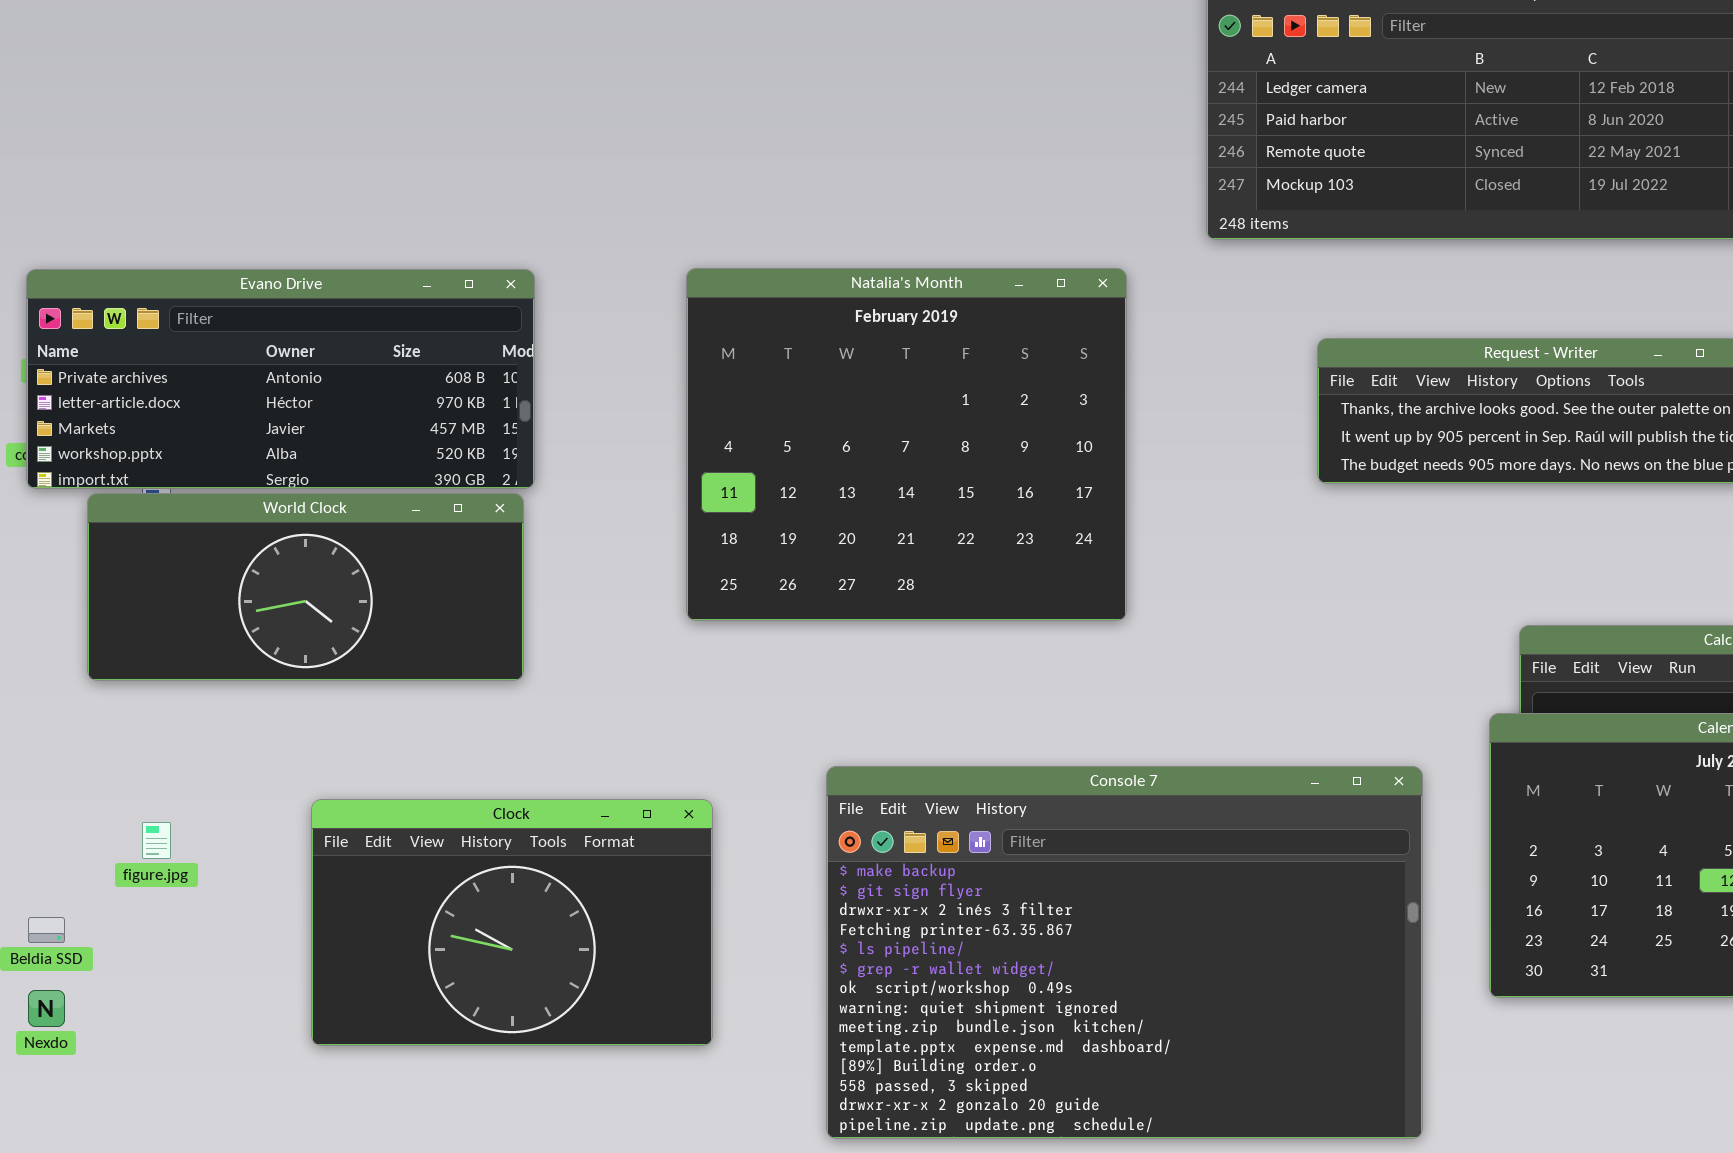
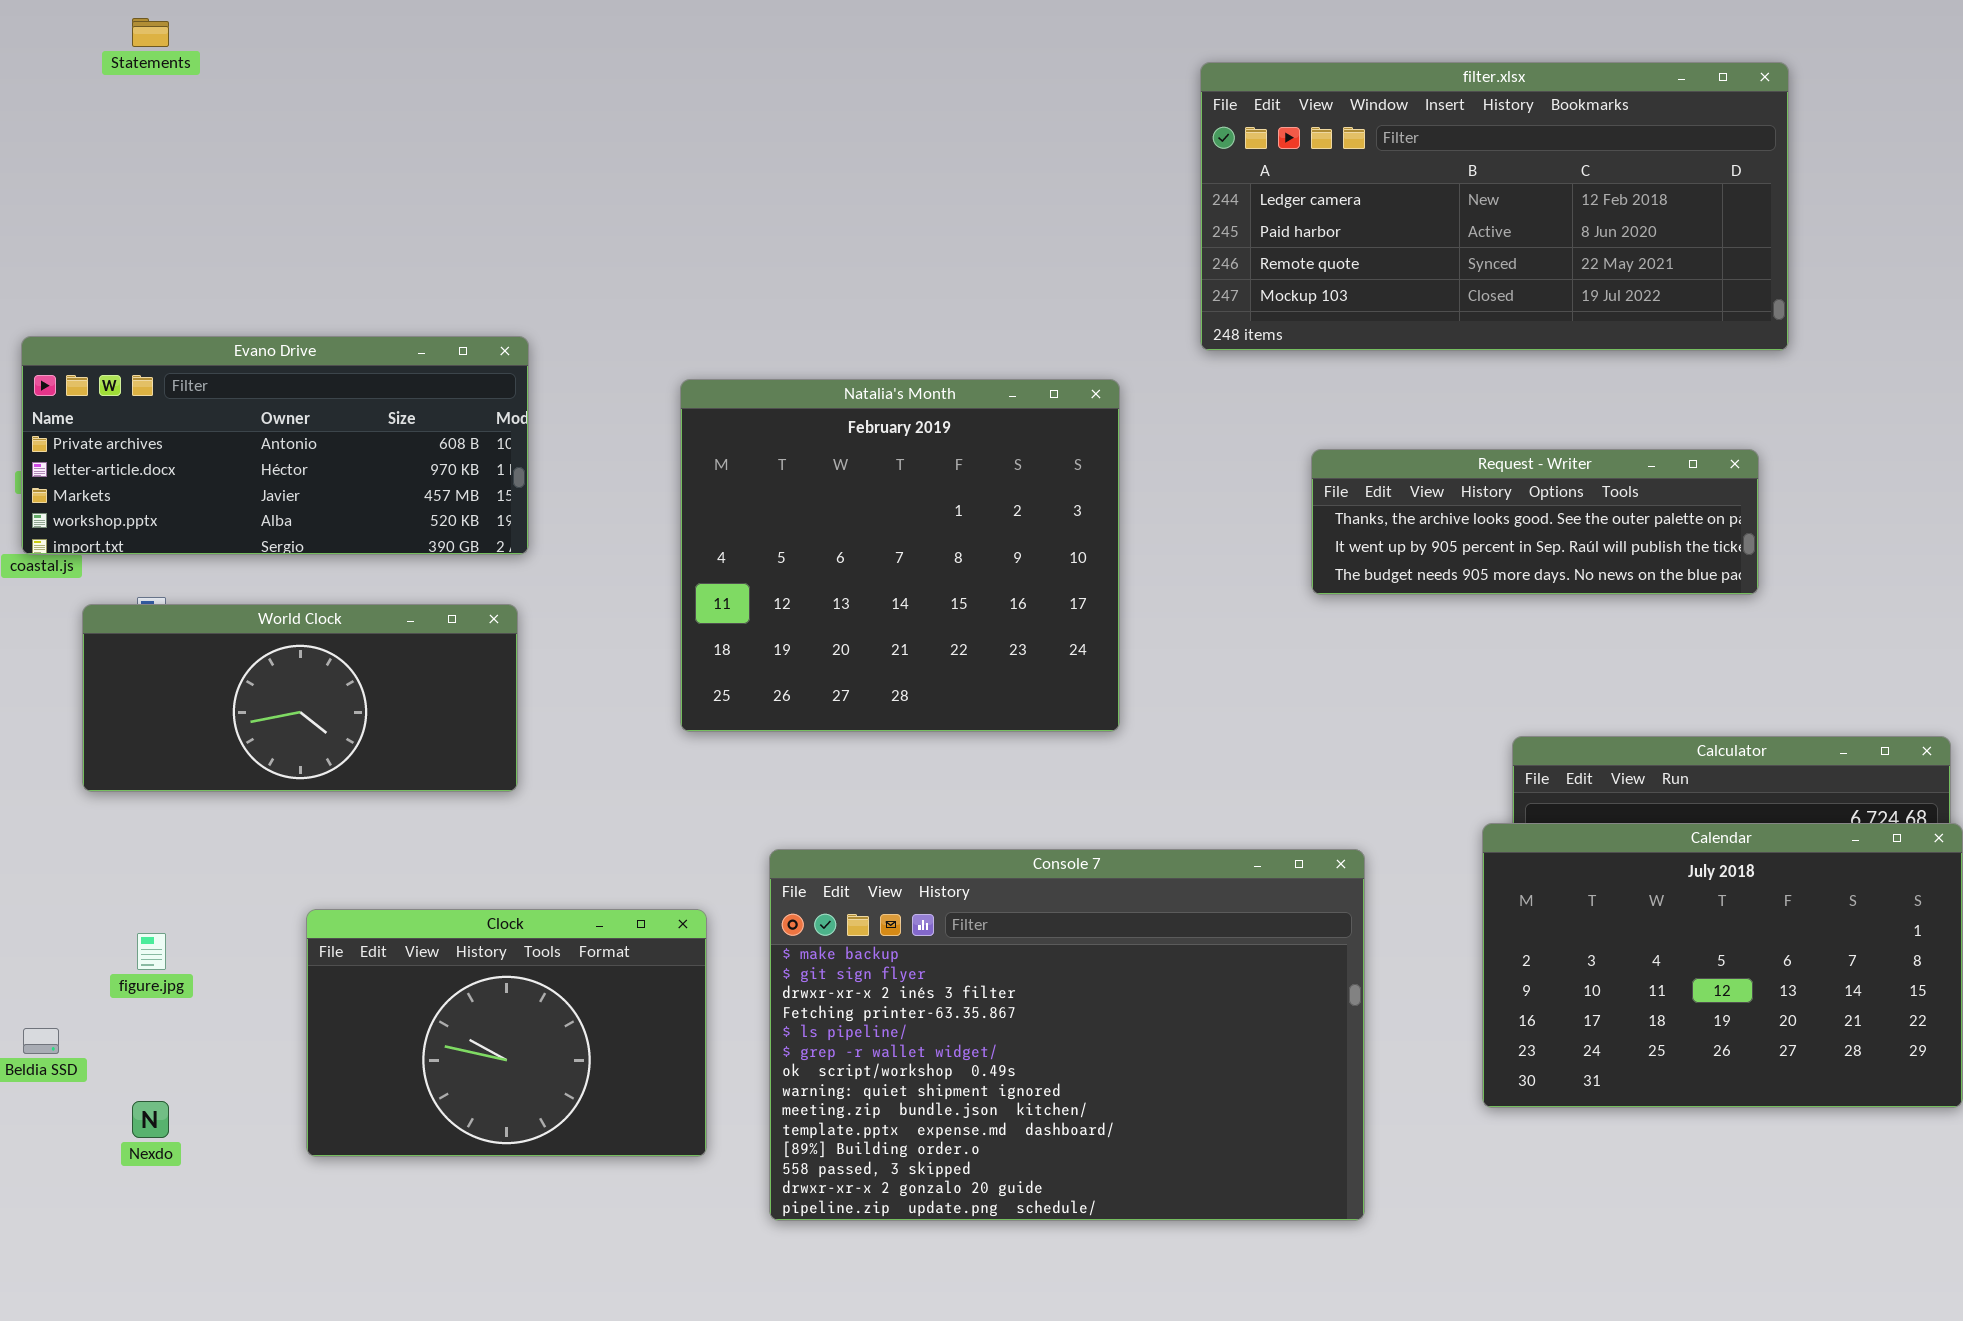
Evano Drive: [26,269,535,489] -> [21,336,529,555], moved
Console 7: [826,766,1423,1139] -> [769,849,1365,1221], moved
Nexdo: [28,990,65,1027] -> [132,1101,169,1138], moved

